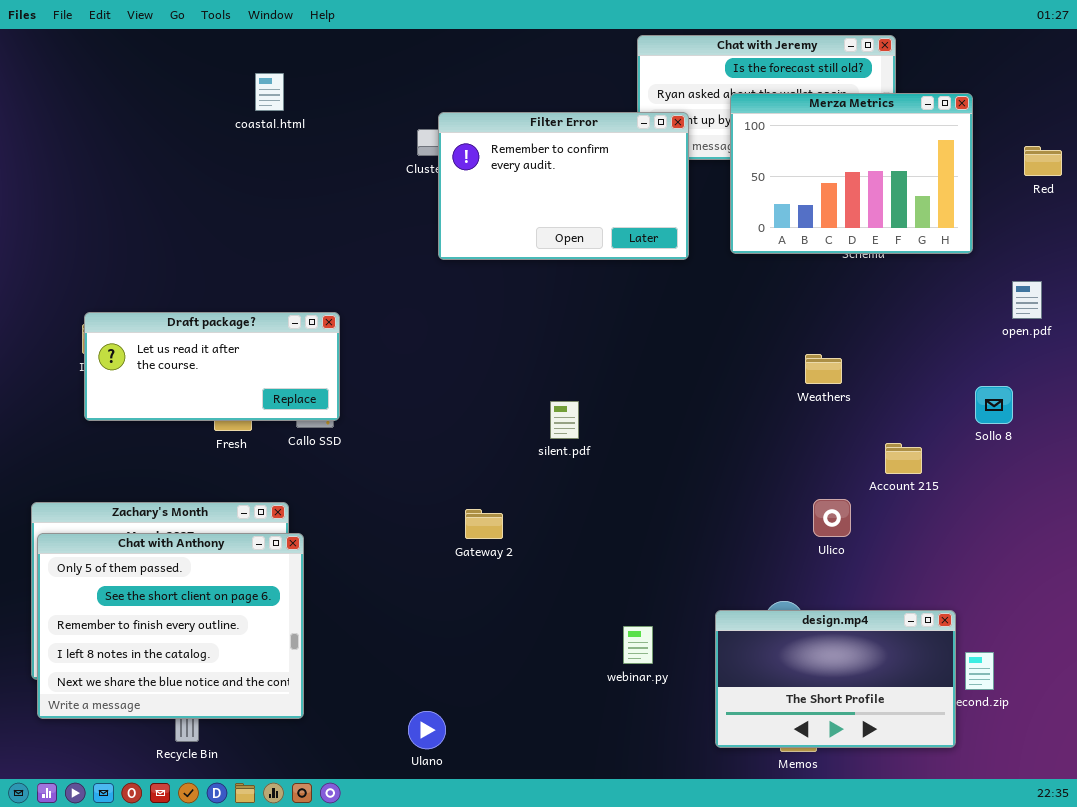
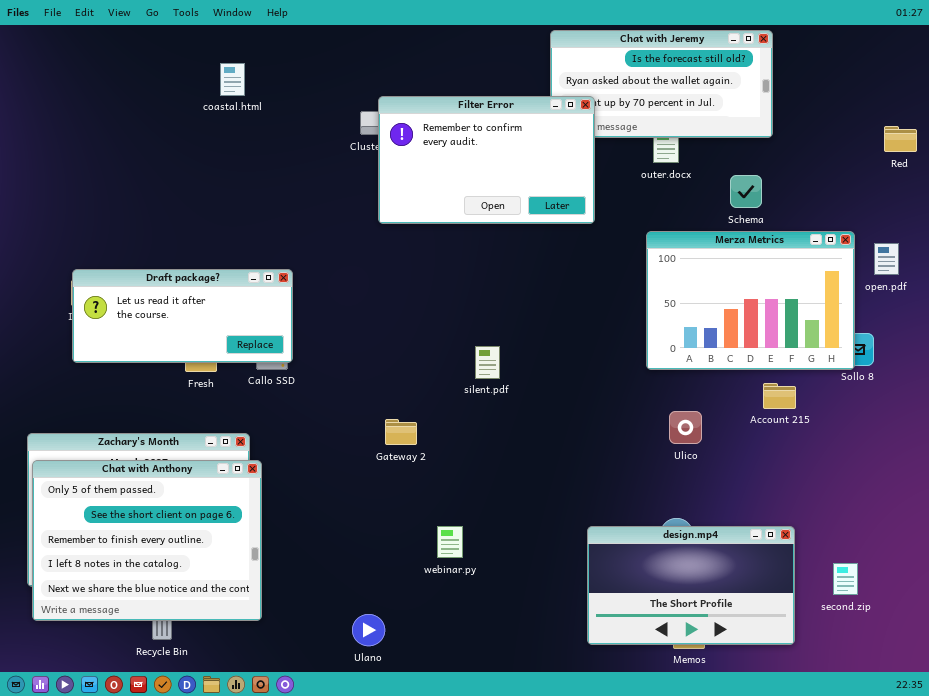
Merza Metrics: [730,93,973,254] -> [646,231,855,370], moved
Ulico: [813,499,851,537] -> [669,411,702,444], moved
Gateway 2: [465,509,503,539] -> [385,419,417,445], moved
design.mp4: [715,610,956,748] -> [587,526,795,645], moved
webinar.py: [623,626,653,664] -> [437,526,463,558], moved

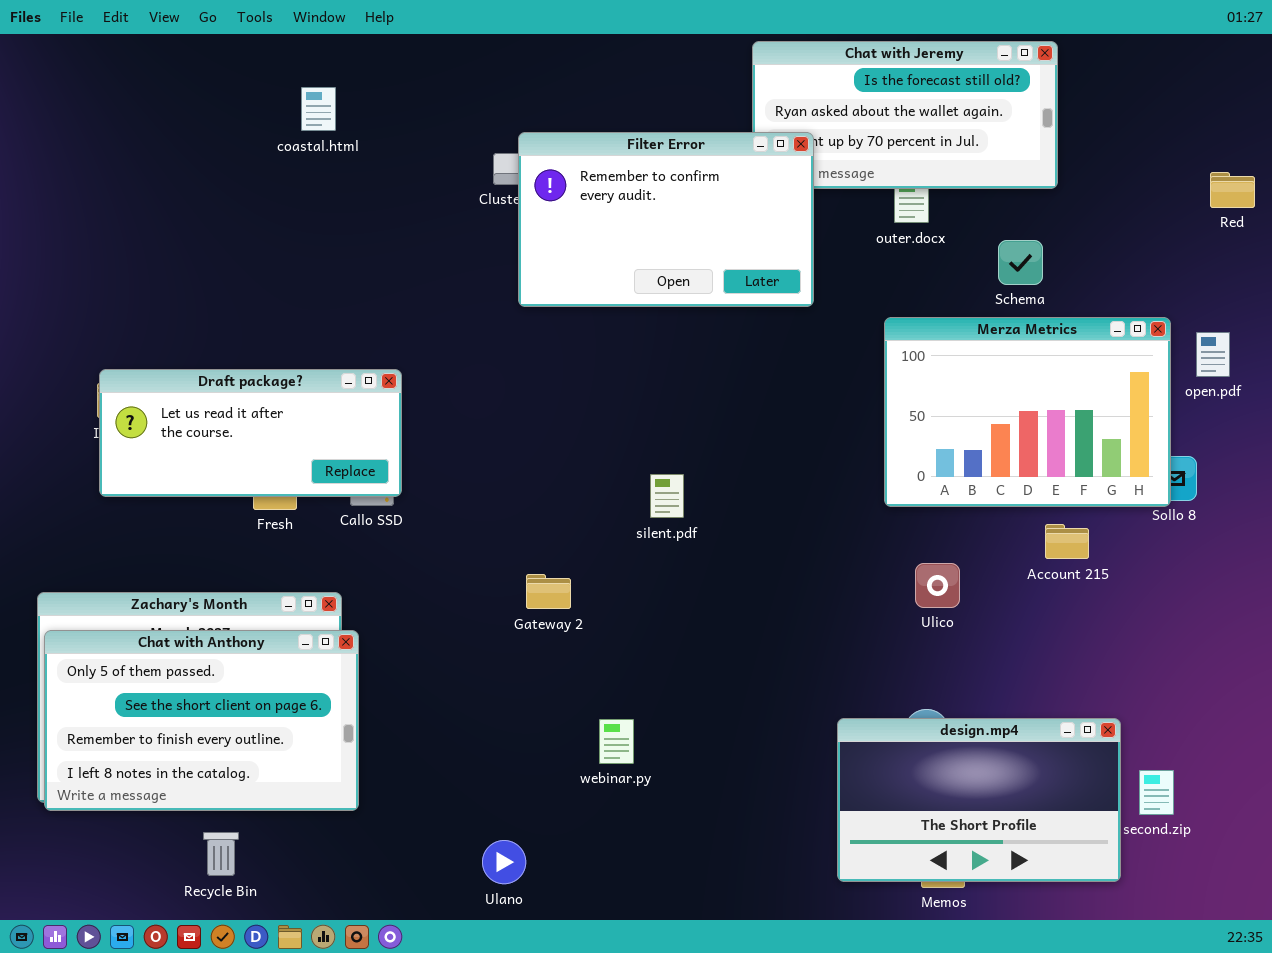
Chat with Anthony: [32,460,262,621] -> [44,630,359,811], resized
design.mp4: [587,526,795,645] -> [837,718,1121,882], moved

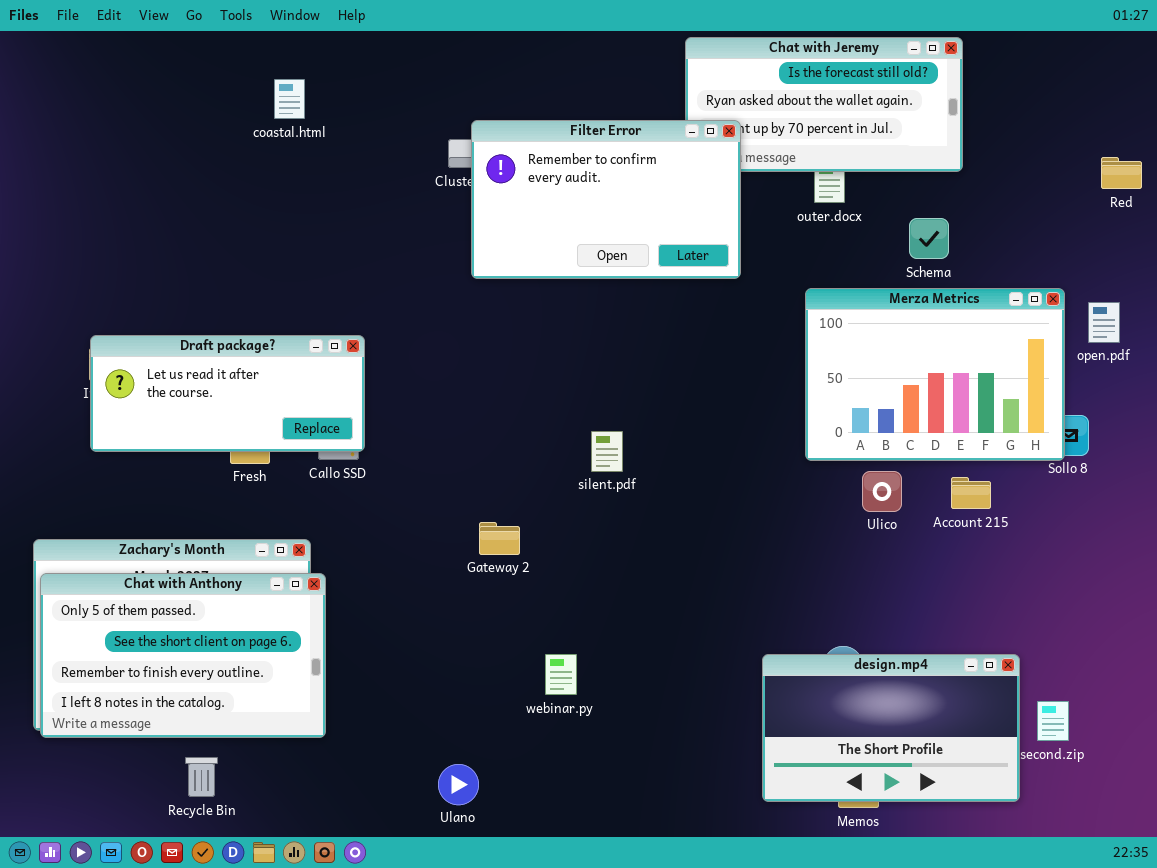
Ulico: [915,563,960,608] -> [862,471,902,512], moved

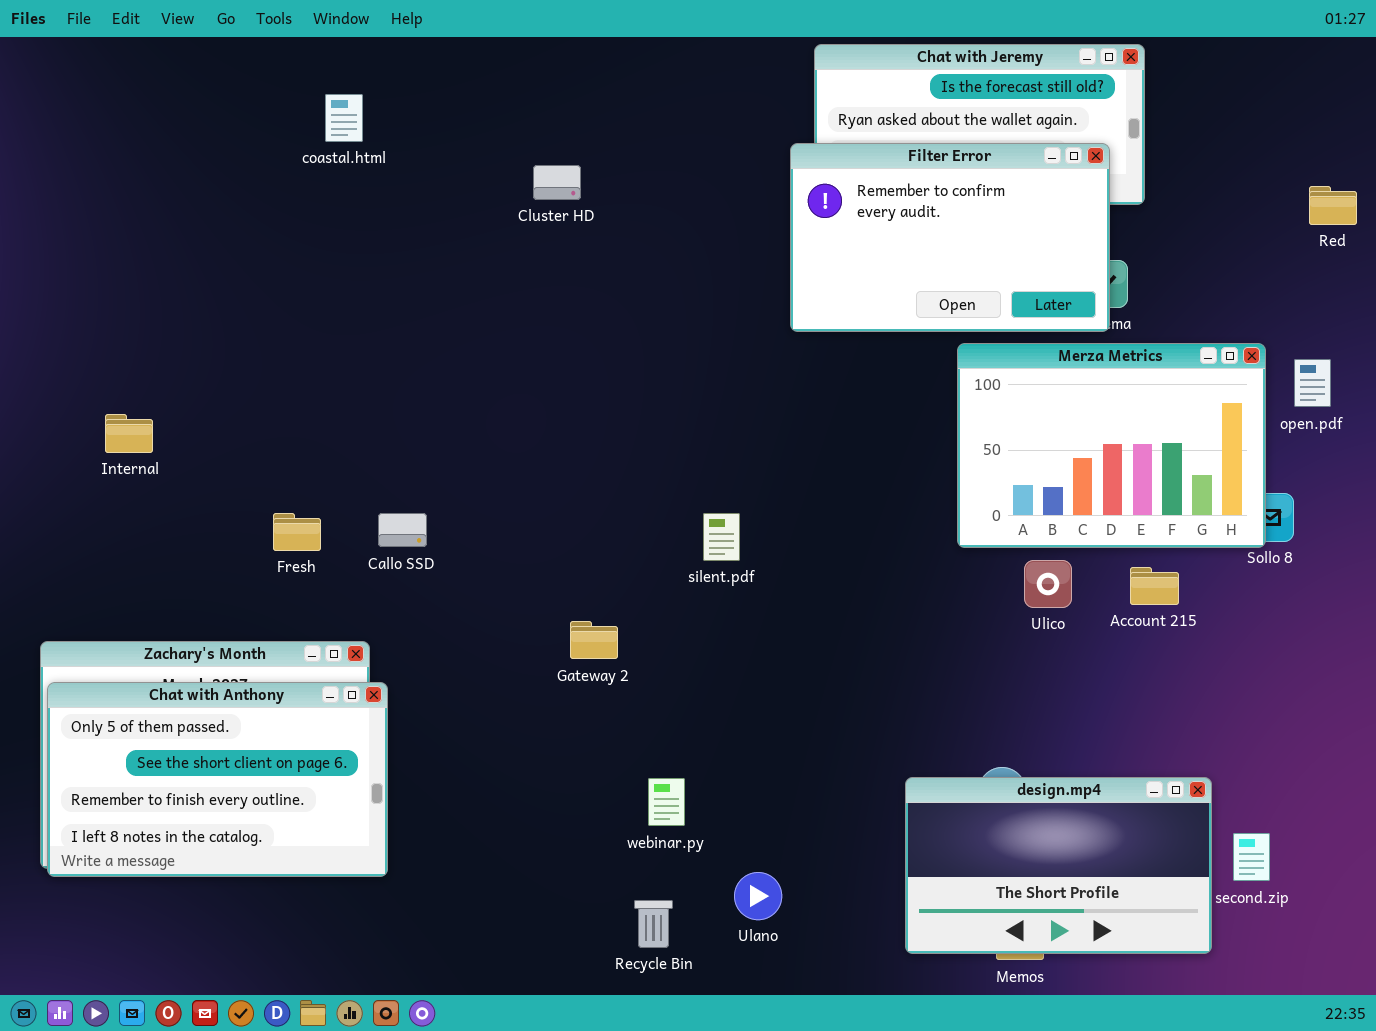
Filter Error: [471,120,741,279] -> [790,143,1110,332], moved
Draft package?: [90,335,365,452] -> none, closed
Recycle Bin: [185,757,218,797] -> [634,900,673,948], moved
Ulano: [438,764,479,805] -> [734,872,782,920], moved

